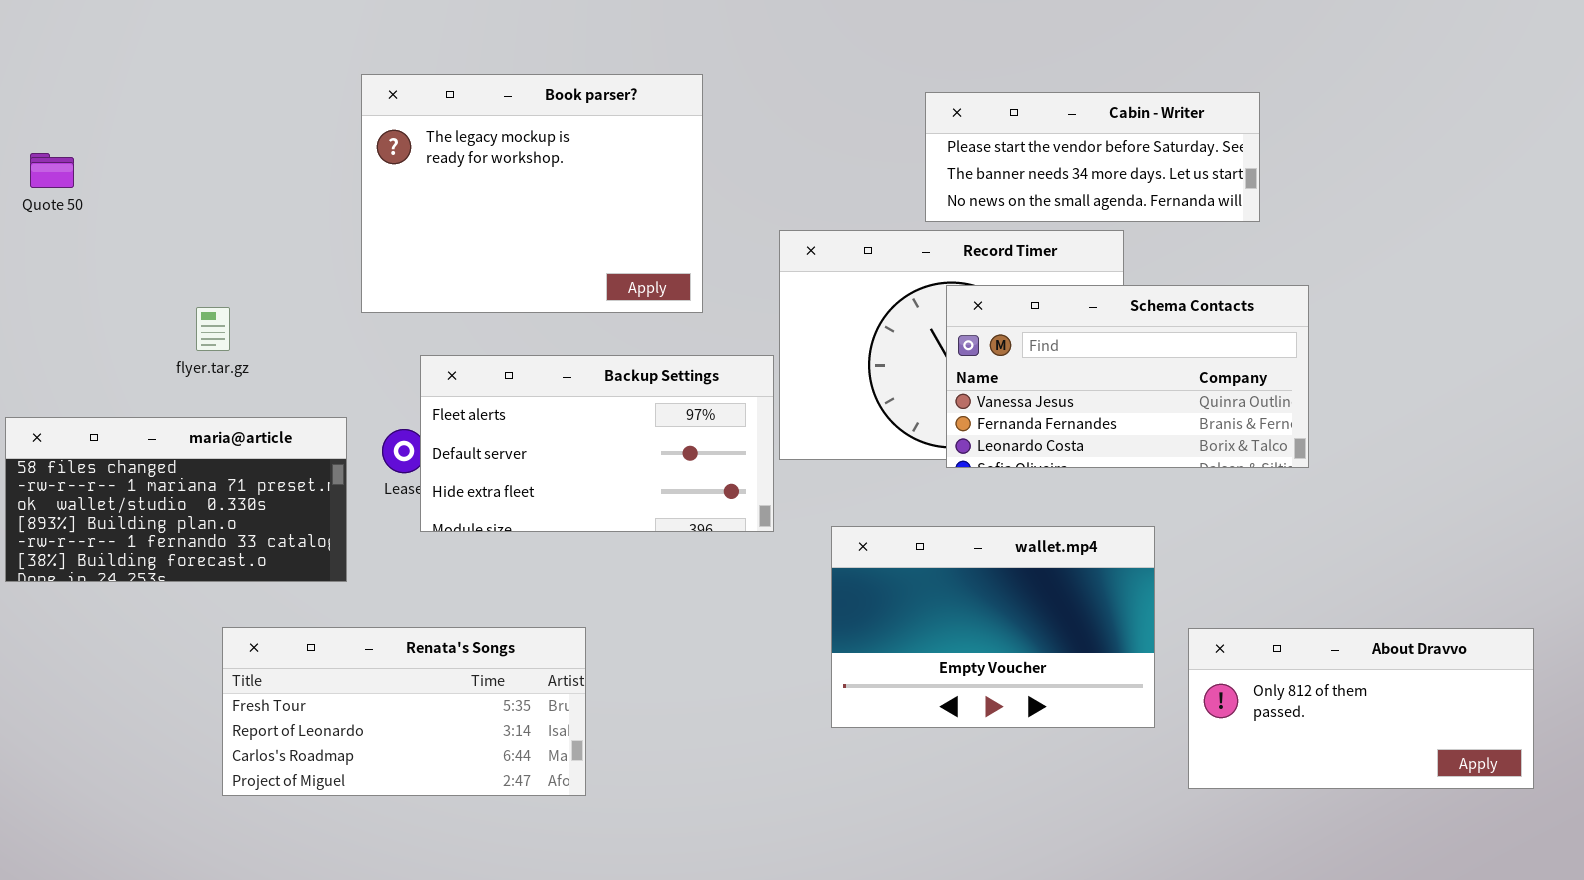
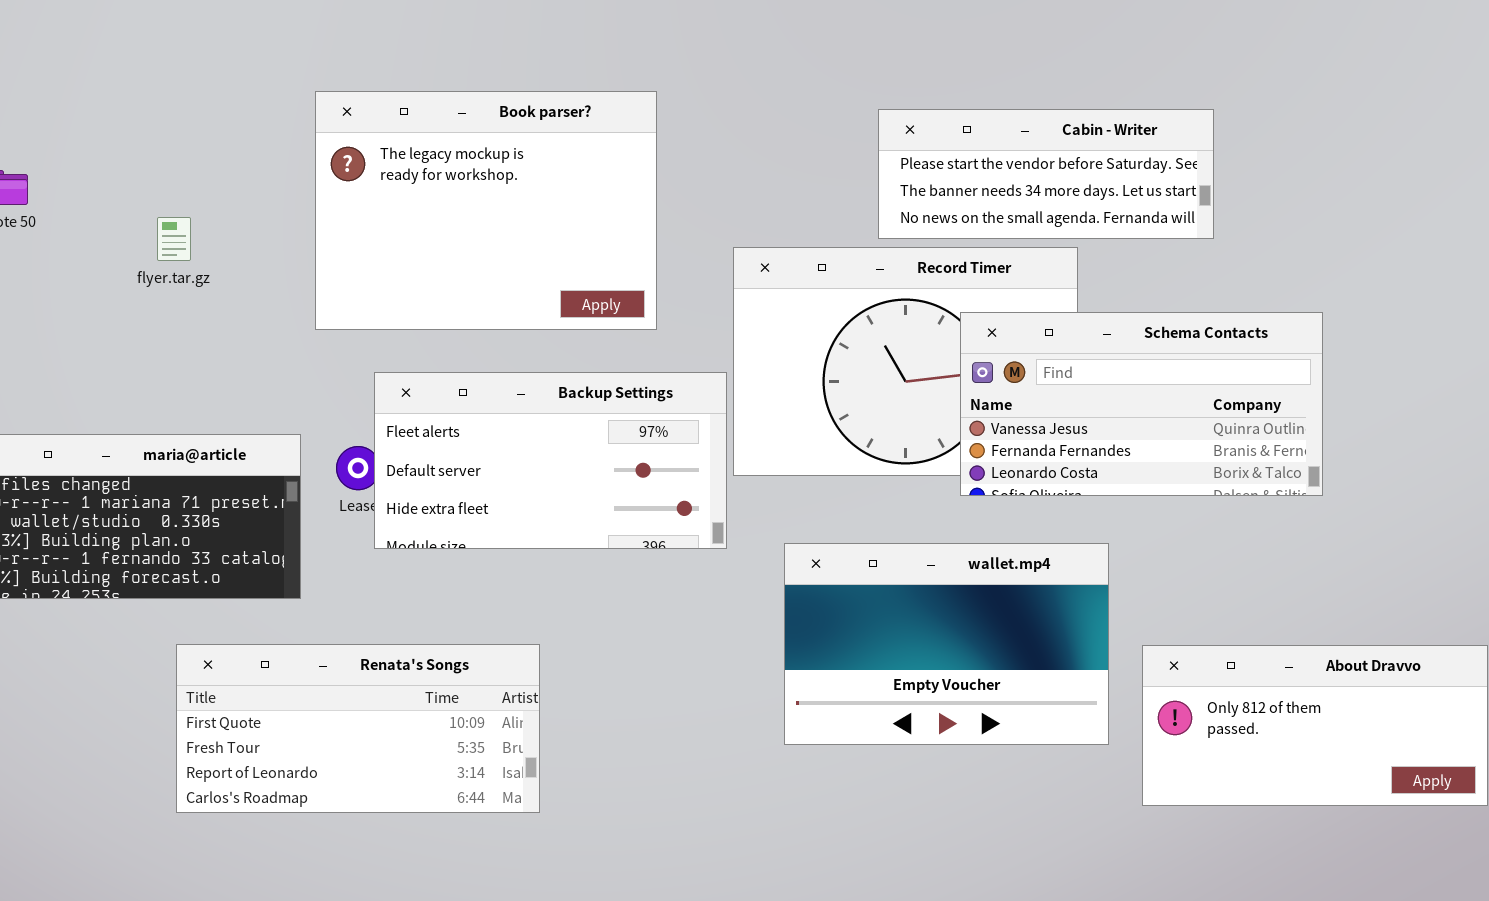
Schema Contacts: [946,285,1309,468] -> [960,312,1323,496], moved
flyer.tar.gz: [196,307,230,351] -> [157,217,191,261], moved
Renata's Songs: [222,627,586,796] -> [176,644,540,813], scrolled up 1 row

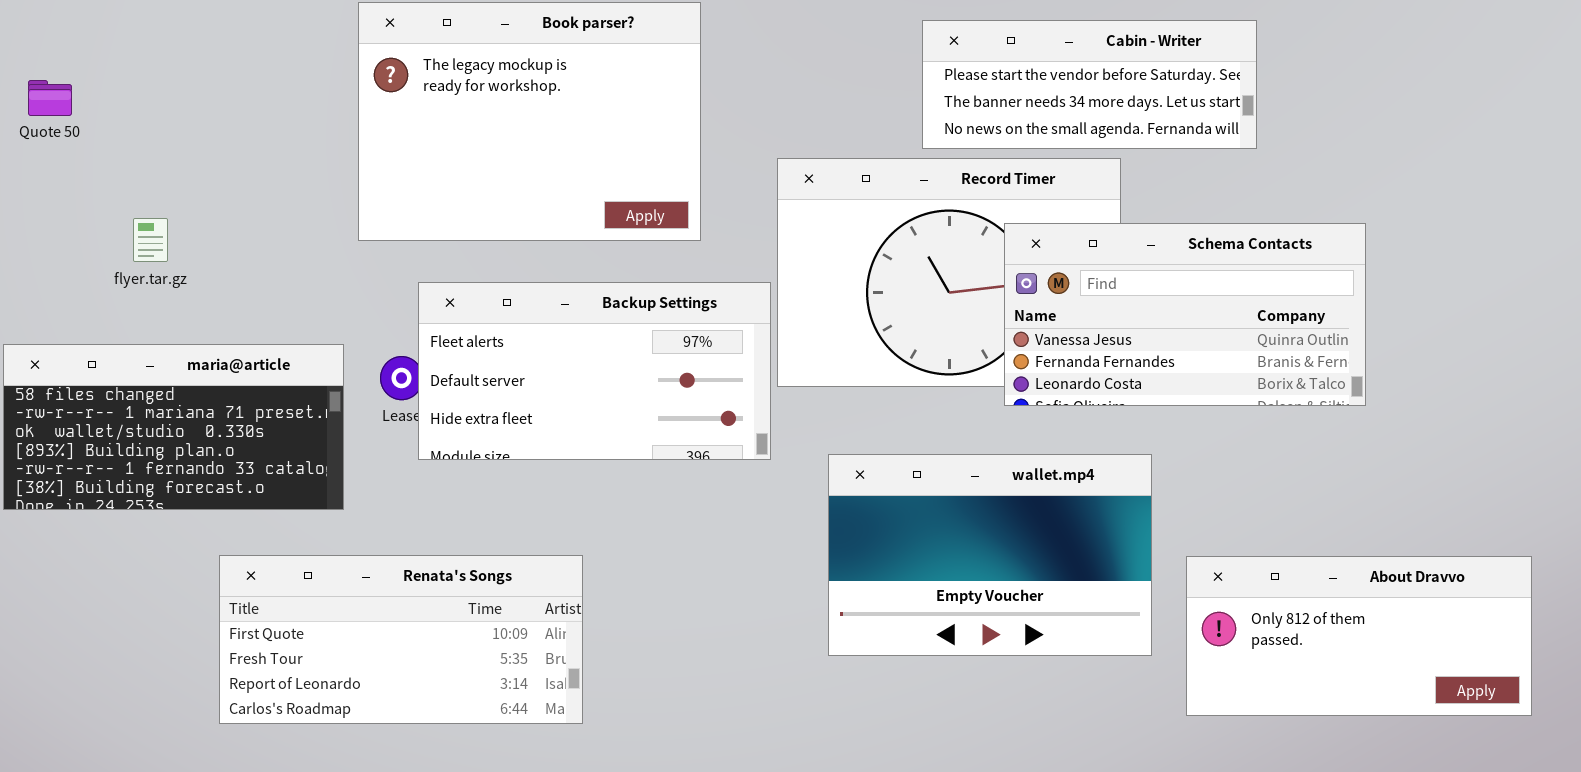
flyer.tar.gz: [157,217,191,261] -> [133,218,168,262], moved

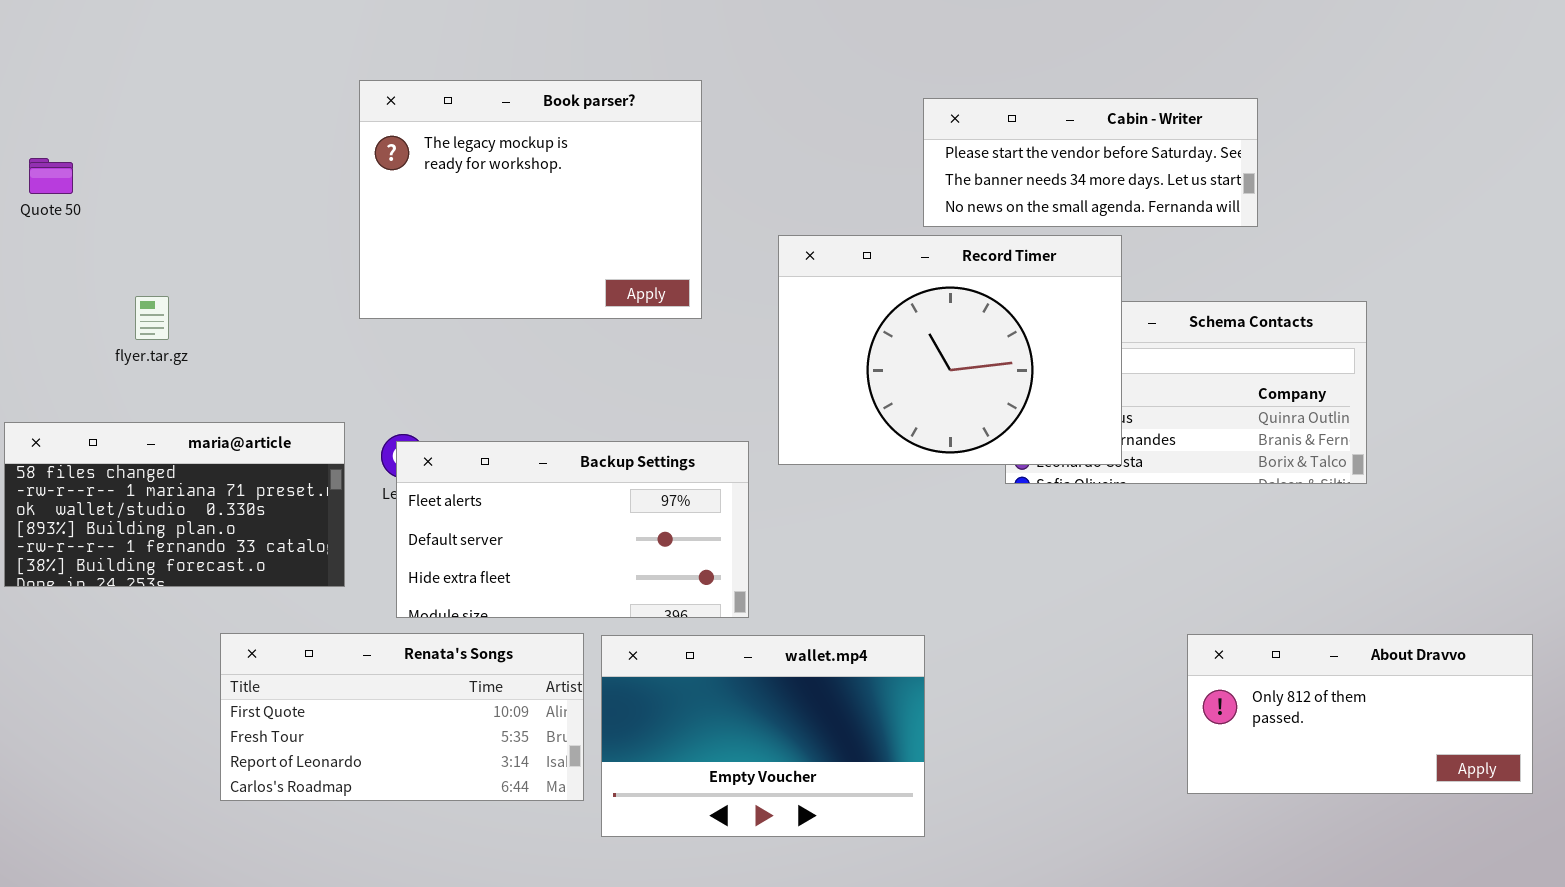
Record Timer: [777,158,1121,387] -> [778,235,1122,465], raised
Backup Settings: [418,282,771,460] -> [396,441,749,618], moved
wallet.mp4: [828,454,1152,656] -> [601,635,925,837], moved

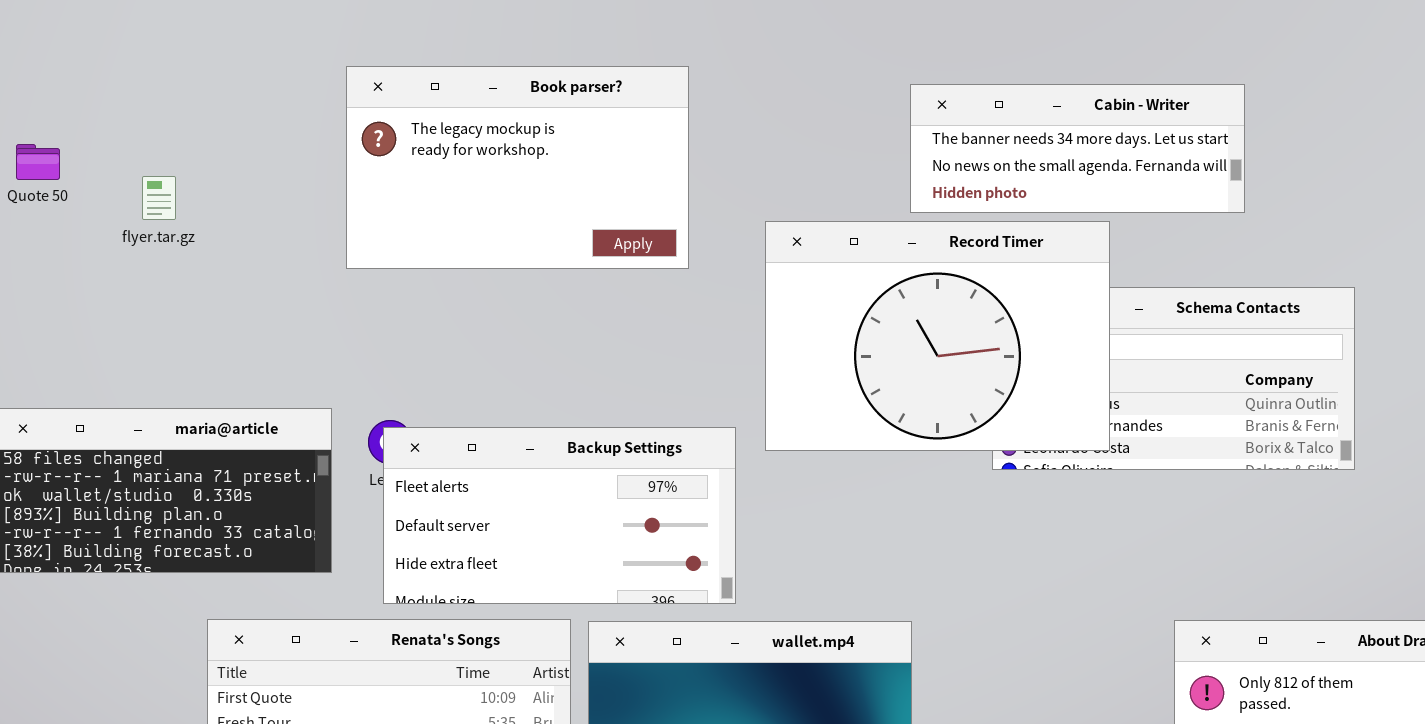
Book parser?: [359,80,702,319] -> [346,66,689,269], resized
Cabin - Writer: [923,98,1258,227] -> [910,84,1245,213], scrolled down 1 row
flyer.tar.gz: [135,296,169,340] -> [142,176,176,220], moved

